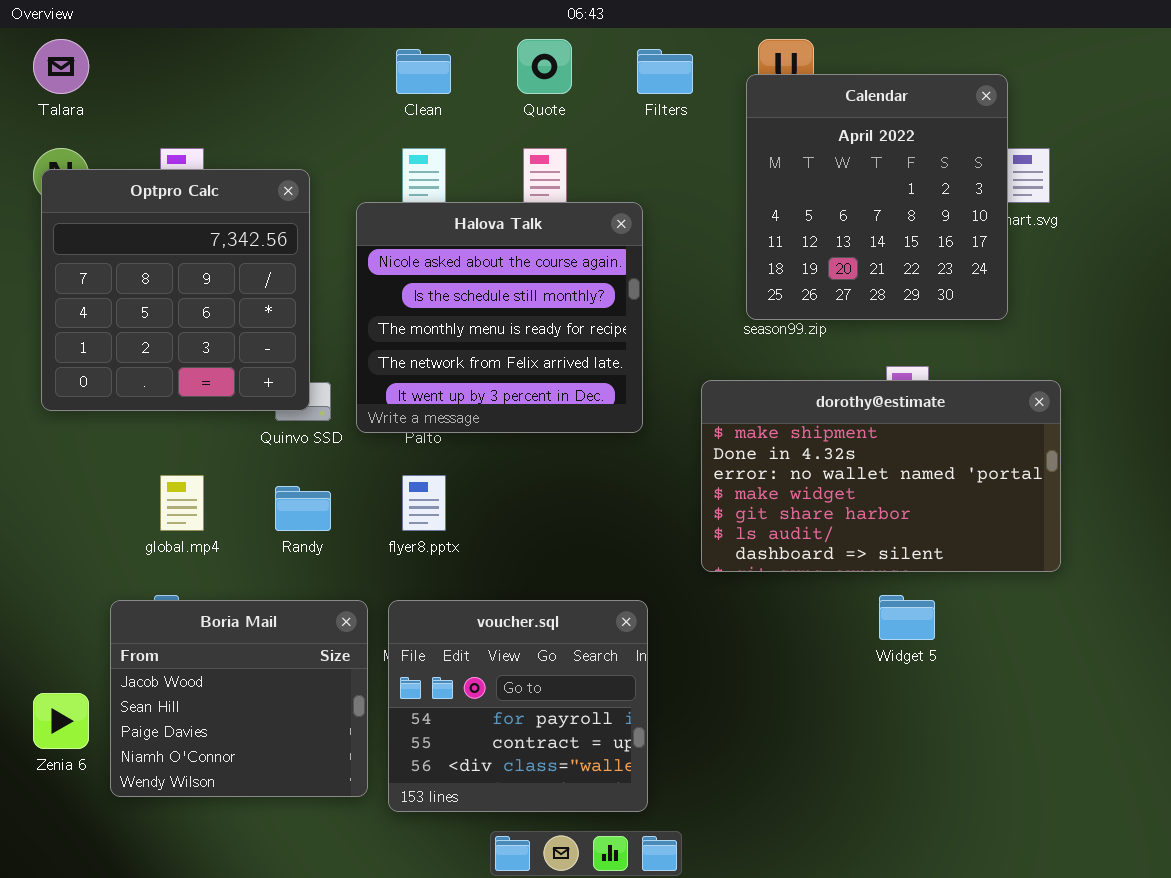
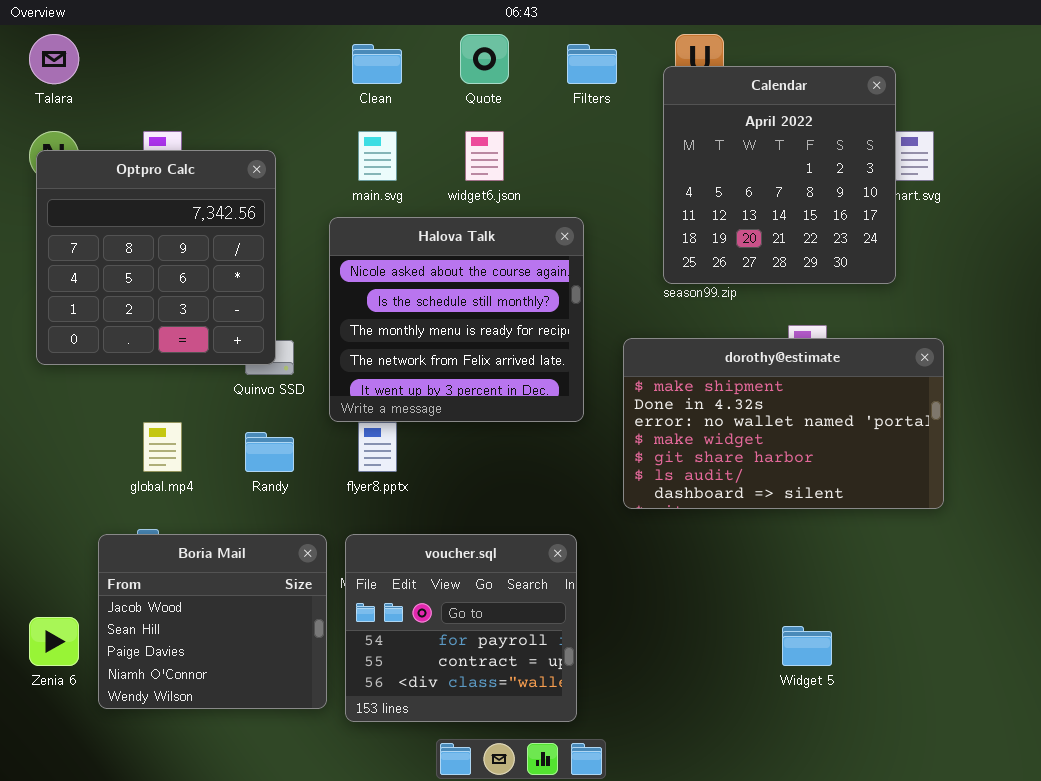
Halova Talk: [356,202,643,433] -> [329,217,584,422], moved
Widget 5: [879,595,935,640] -> [782,626,832,666], moved

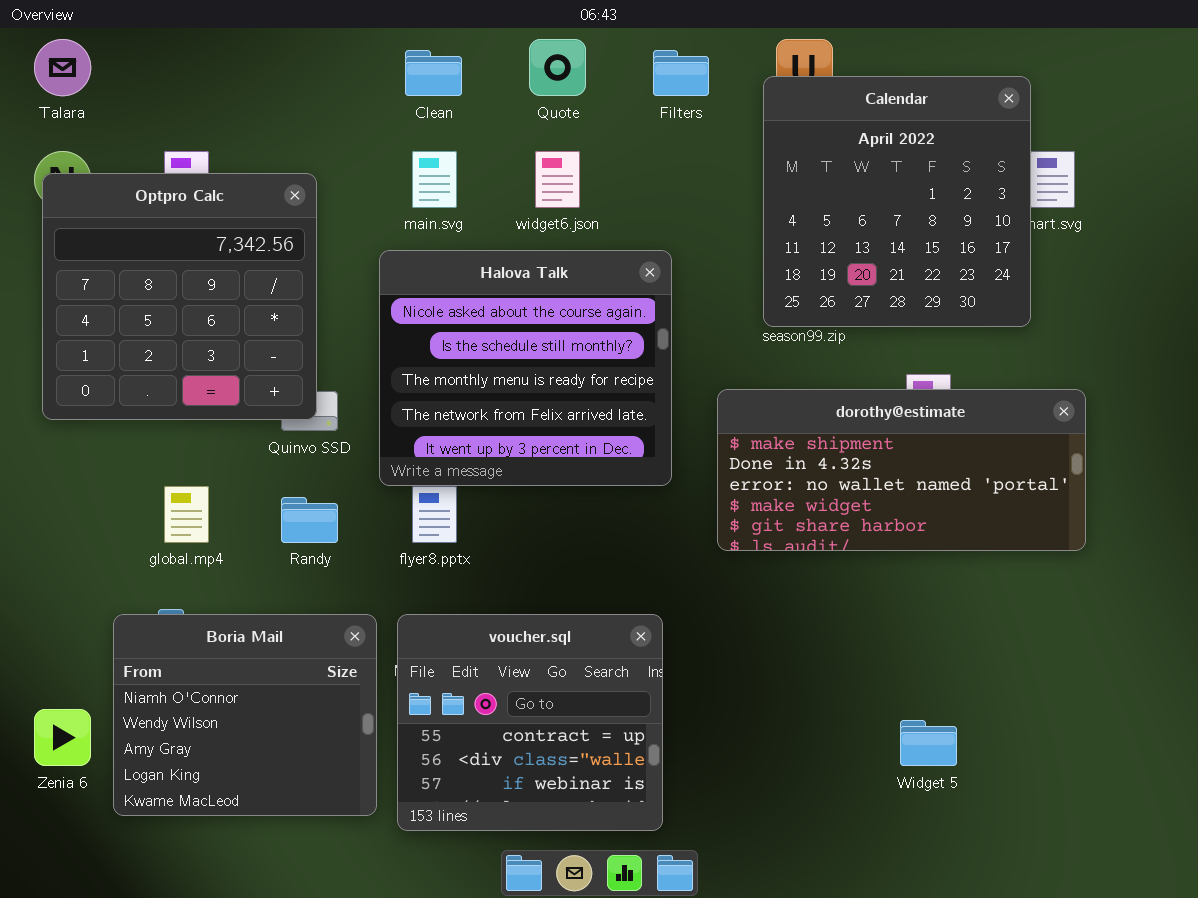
dorothy@estimate: [623,338,944,509] -> [717,389,1086,551], resized
Boria Mail: [98,534,327,709] -> [113,614,377,816], scrolled down 3 rows
voucher.sql: [345,534,577,722] -> [397,614,663,831], scrolled down 1 row

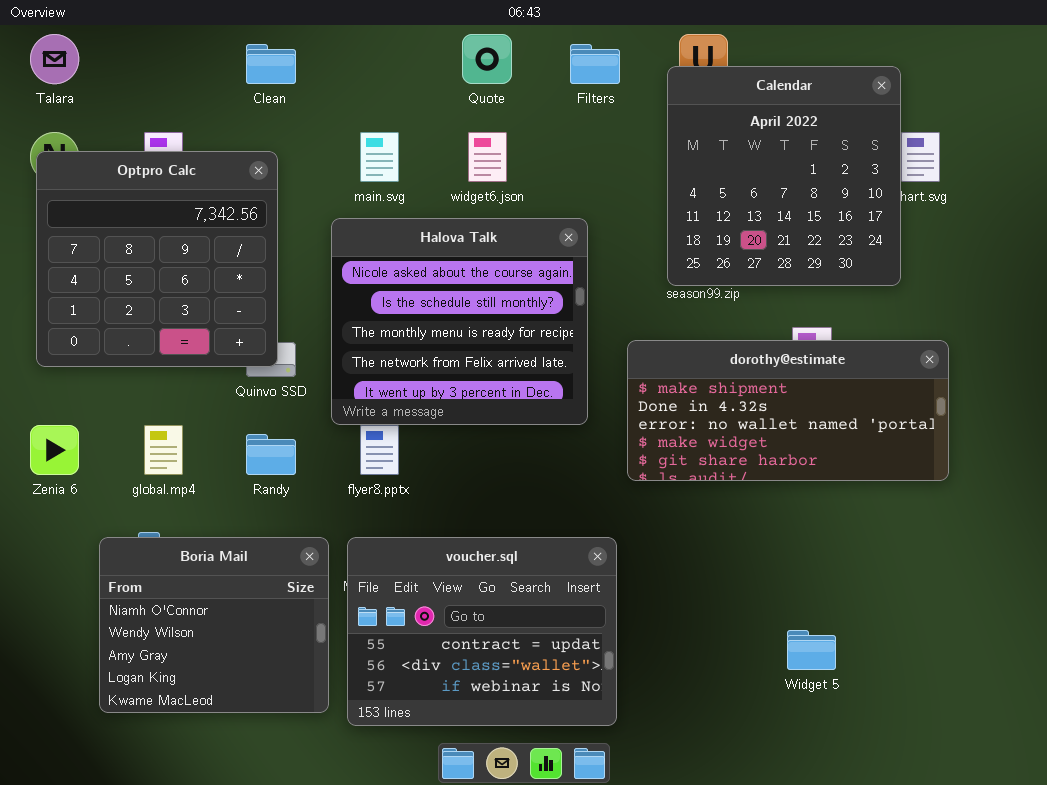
Clean: [405,50,462,96] -> [246,44,296,84], moved
voucher.sql: [397,614,663,831] -> [347,537,617,726], resized
Zenia 6: [34,709,91,766] -> [30,425,79,475], moved

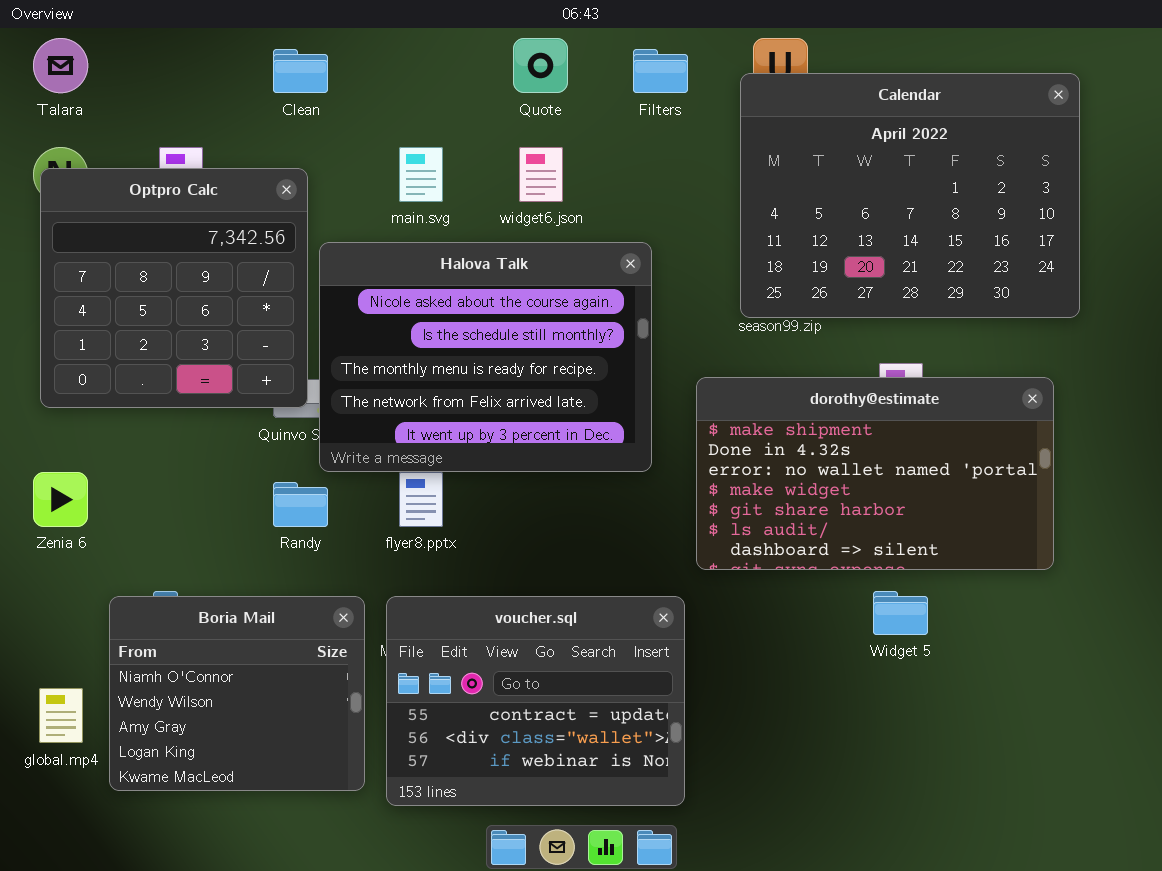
Calendar: [667,66,901,286] -> [740,73,1080,318], resized
Halova Talk: [331,218,588,425] -> [319,242,652,472], resized
dorothy@estimate: [627,340,949,481] -> [696,377,1054,570], resized
global.mp4: [144,425,183,475] -> [39,688,83,743], moved
Widget 5: [787,630,836,670] -> [873,591,928,635], moved

